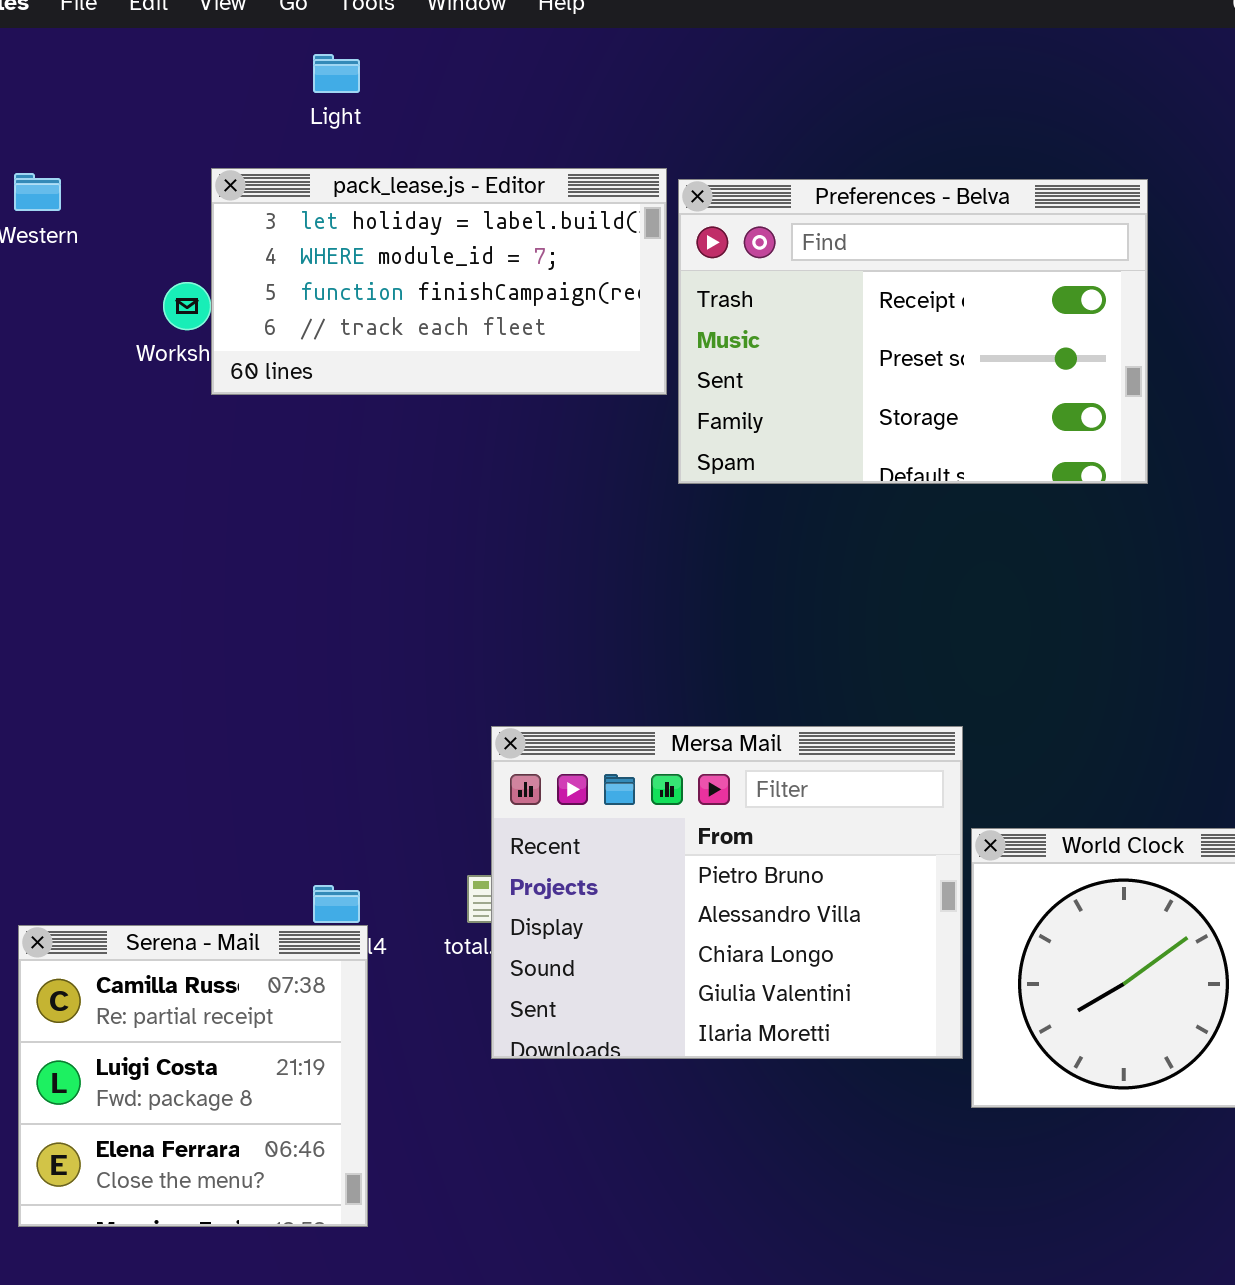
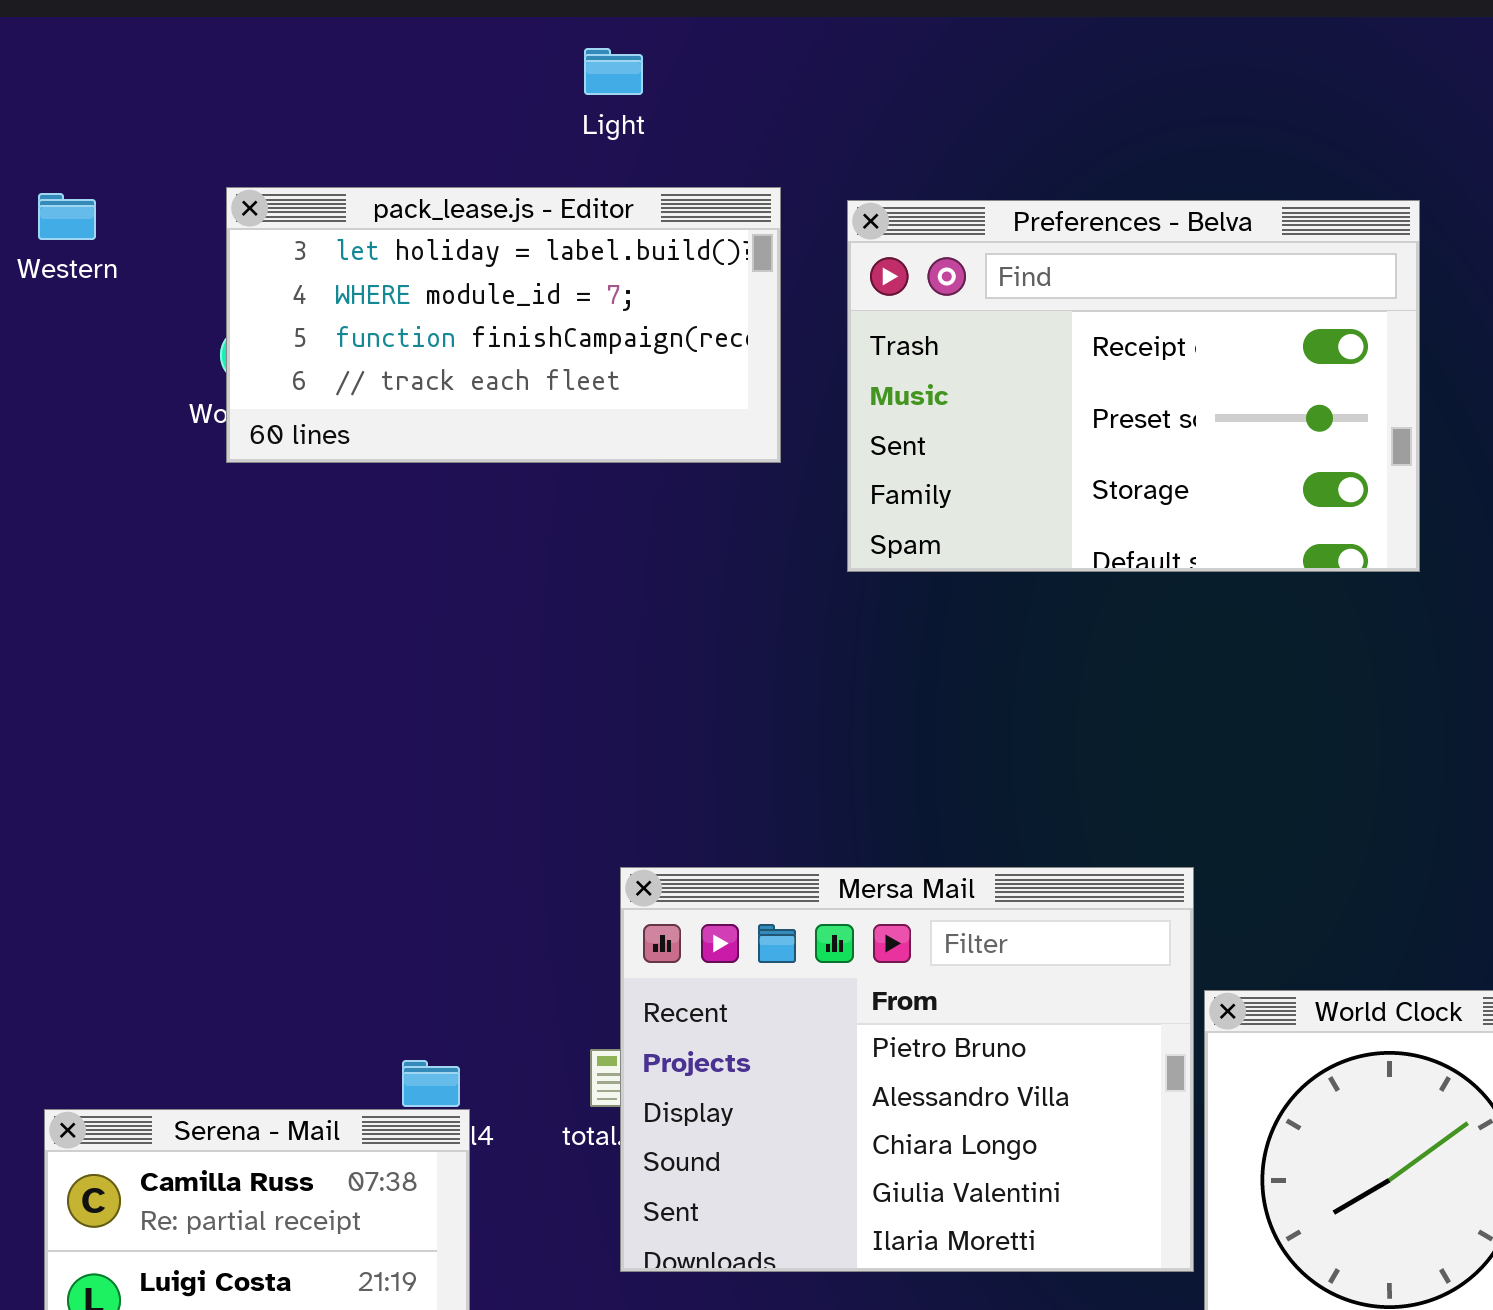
Light: [313,54,360,93] -> [584,48,643,95], moved
pack_lease.js - Editor: [211,168,667,395] -> [226,187,781,463], moved

